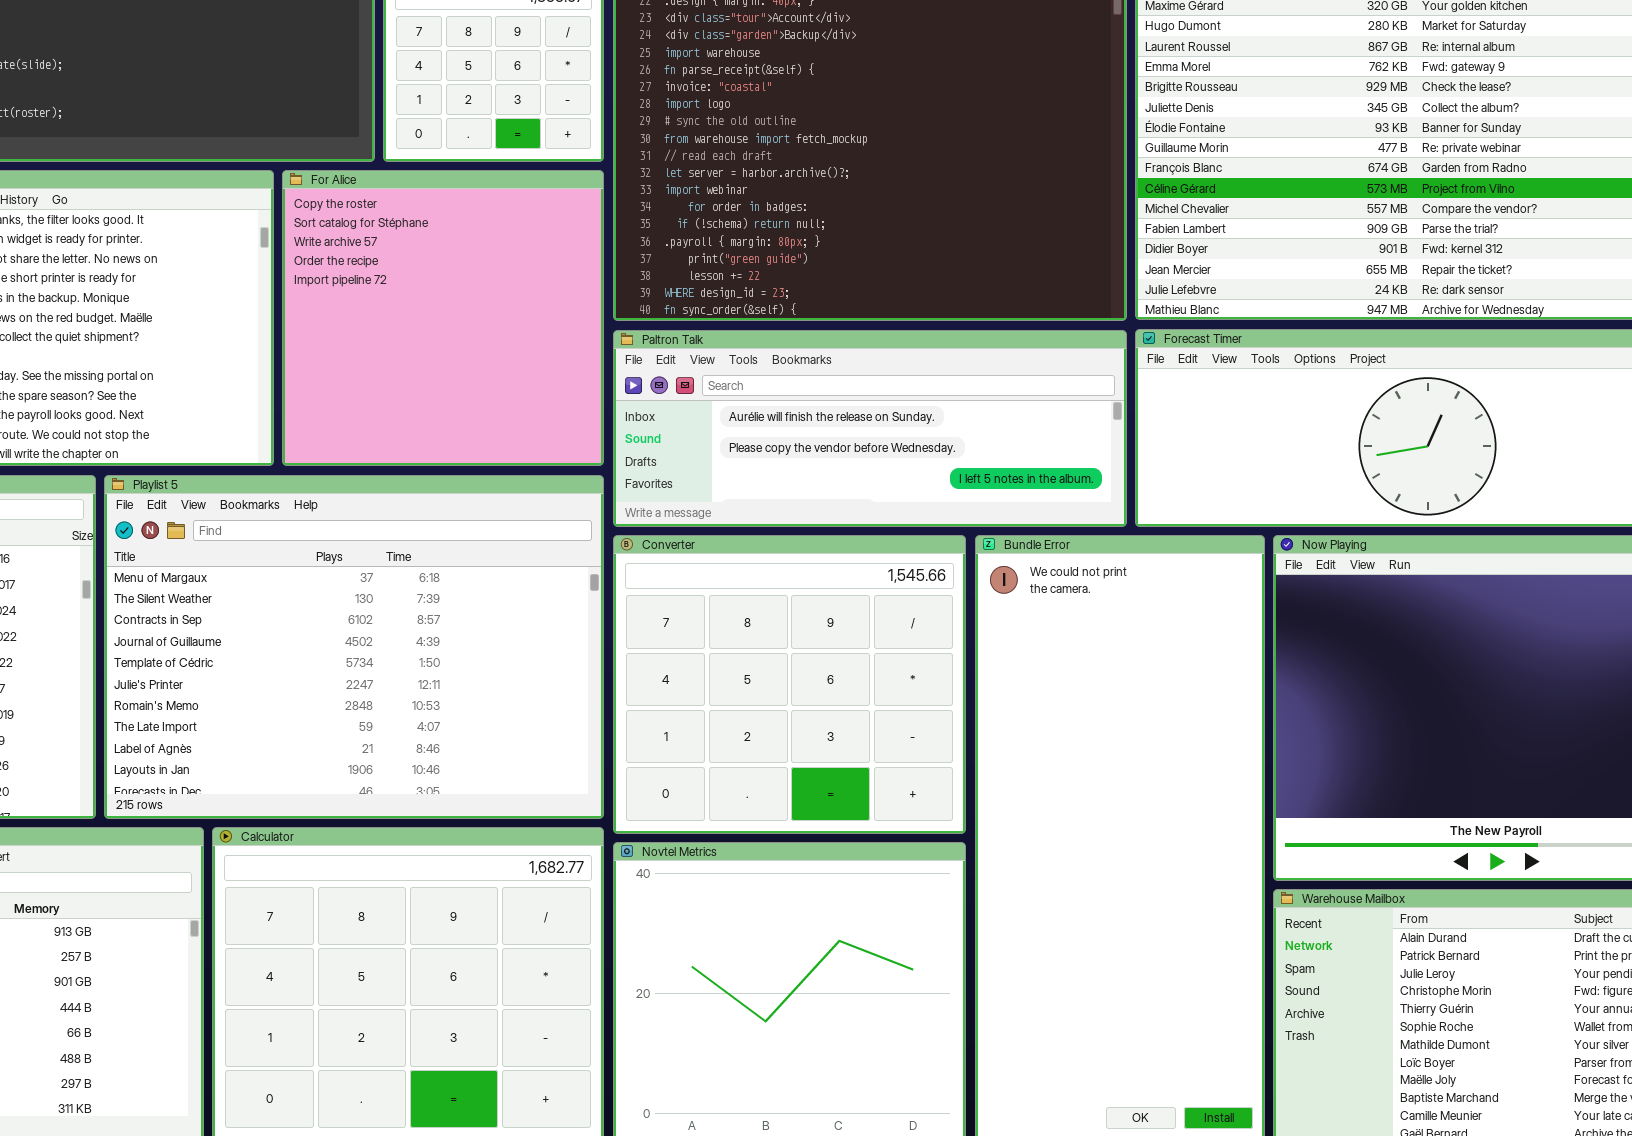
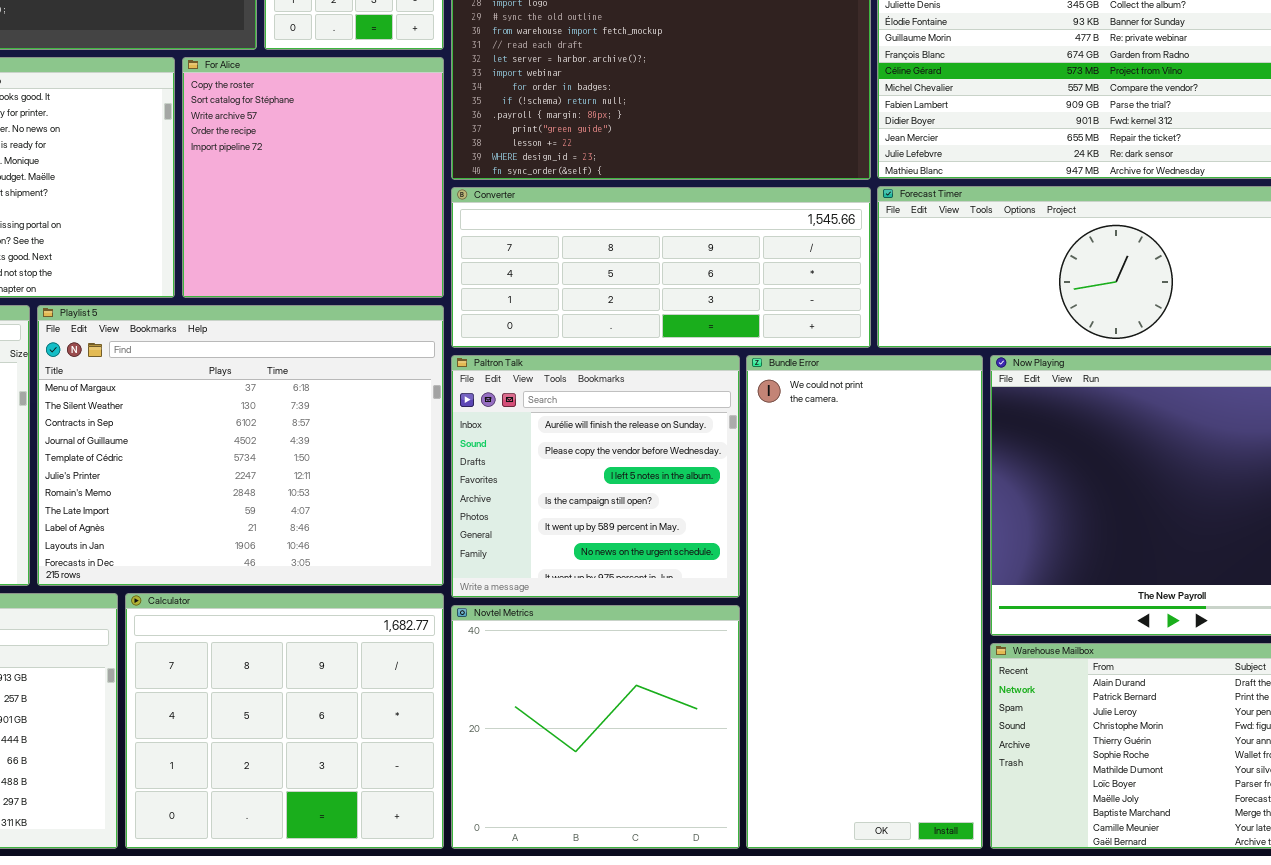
Paltron Talk: [613,330,1127,527] -> [451,355,740,598], moved, resized
Converter: [613,535,966,834] -> [451,187,871,348], moved, resized

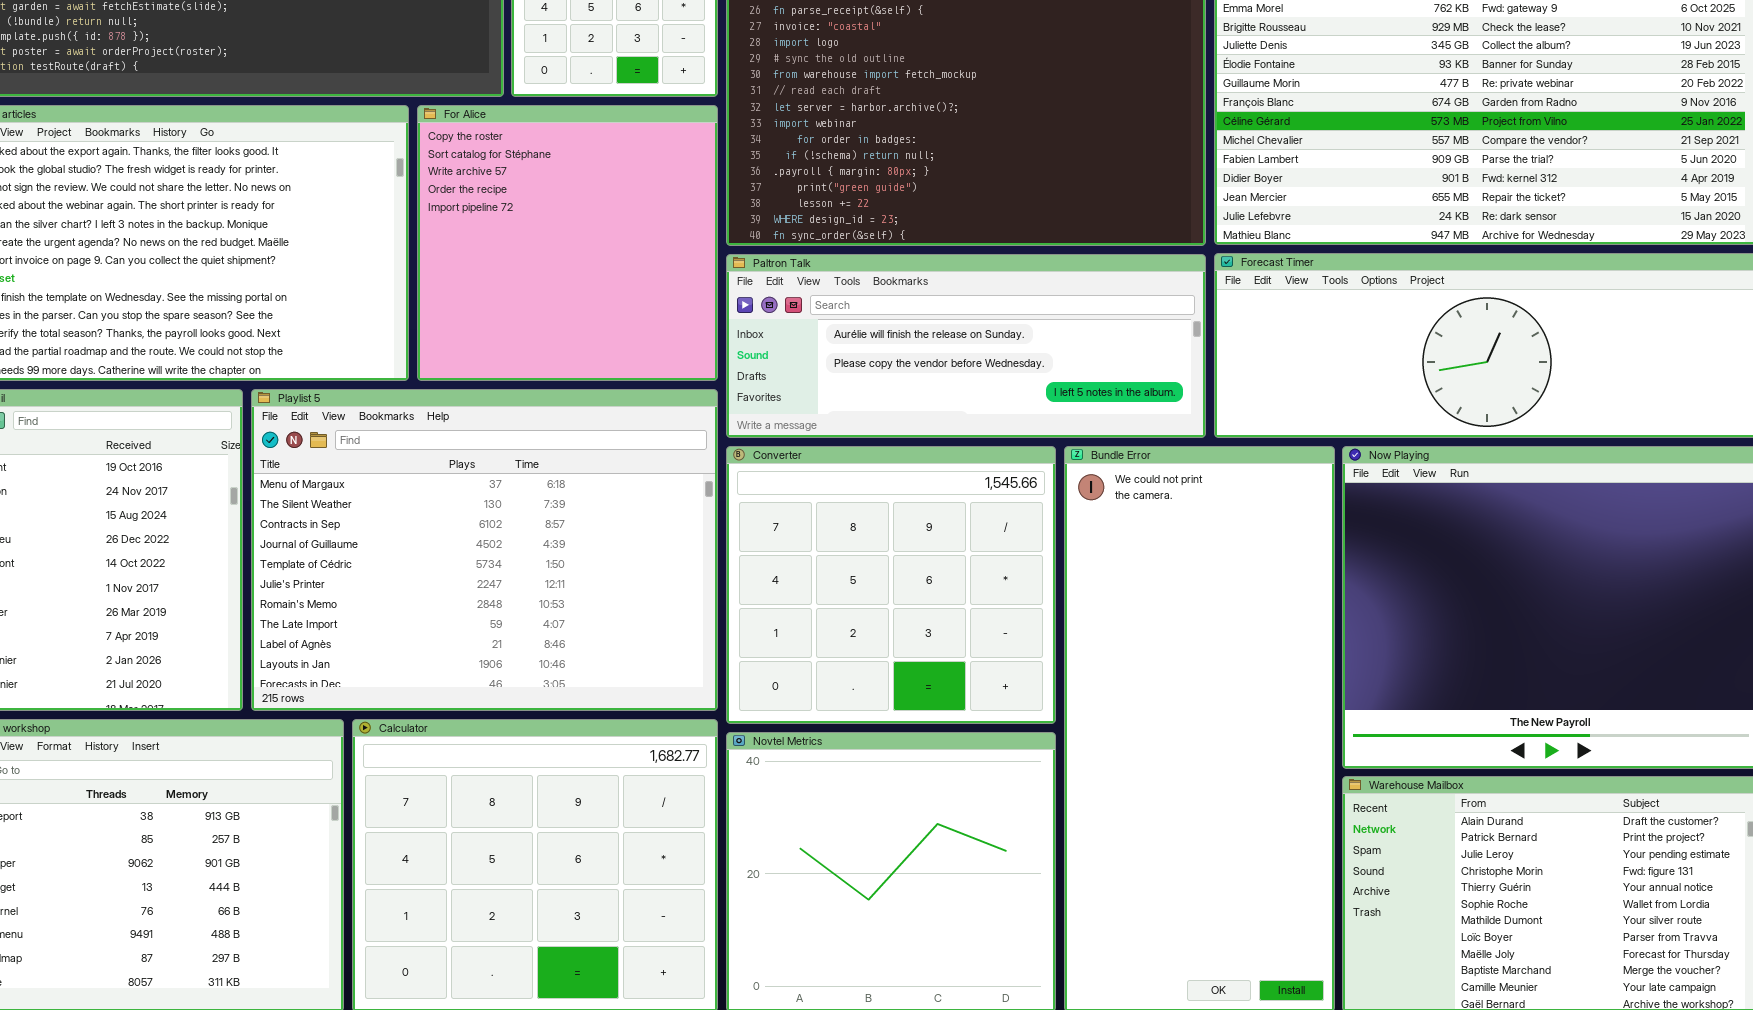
Converter: [451,187,871,348] -> [726,446,1056,724], moved, resized
Paltron Talk: [451,355,740,598] -> [726,254,1206,438], moved, resized

